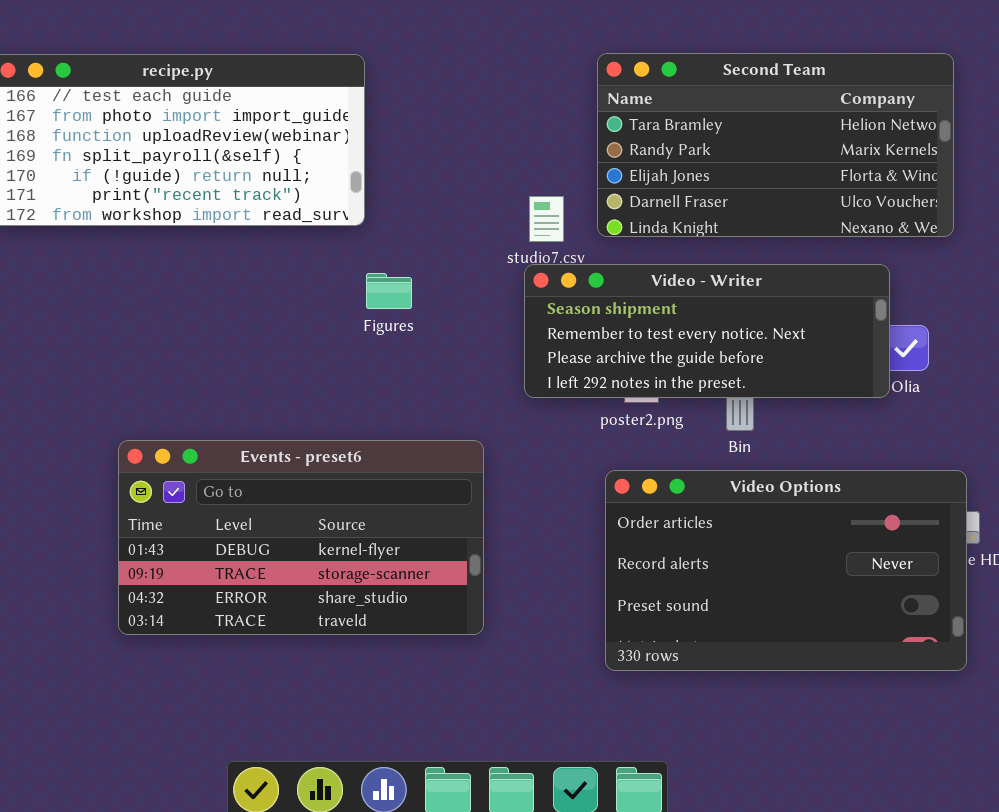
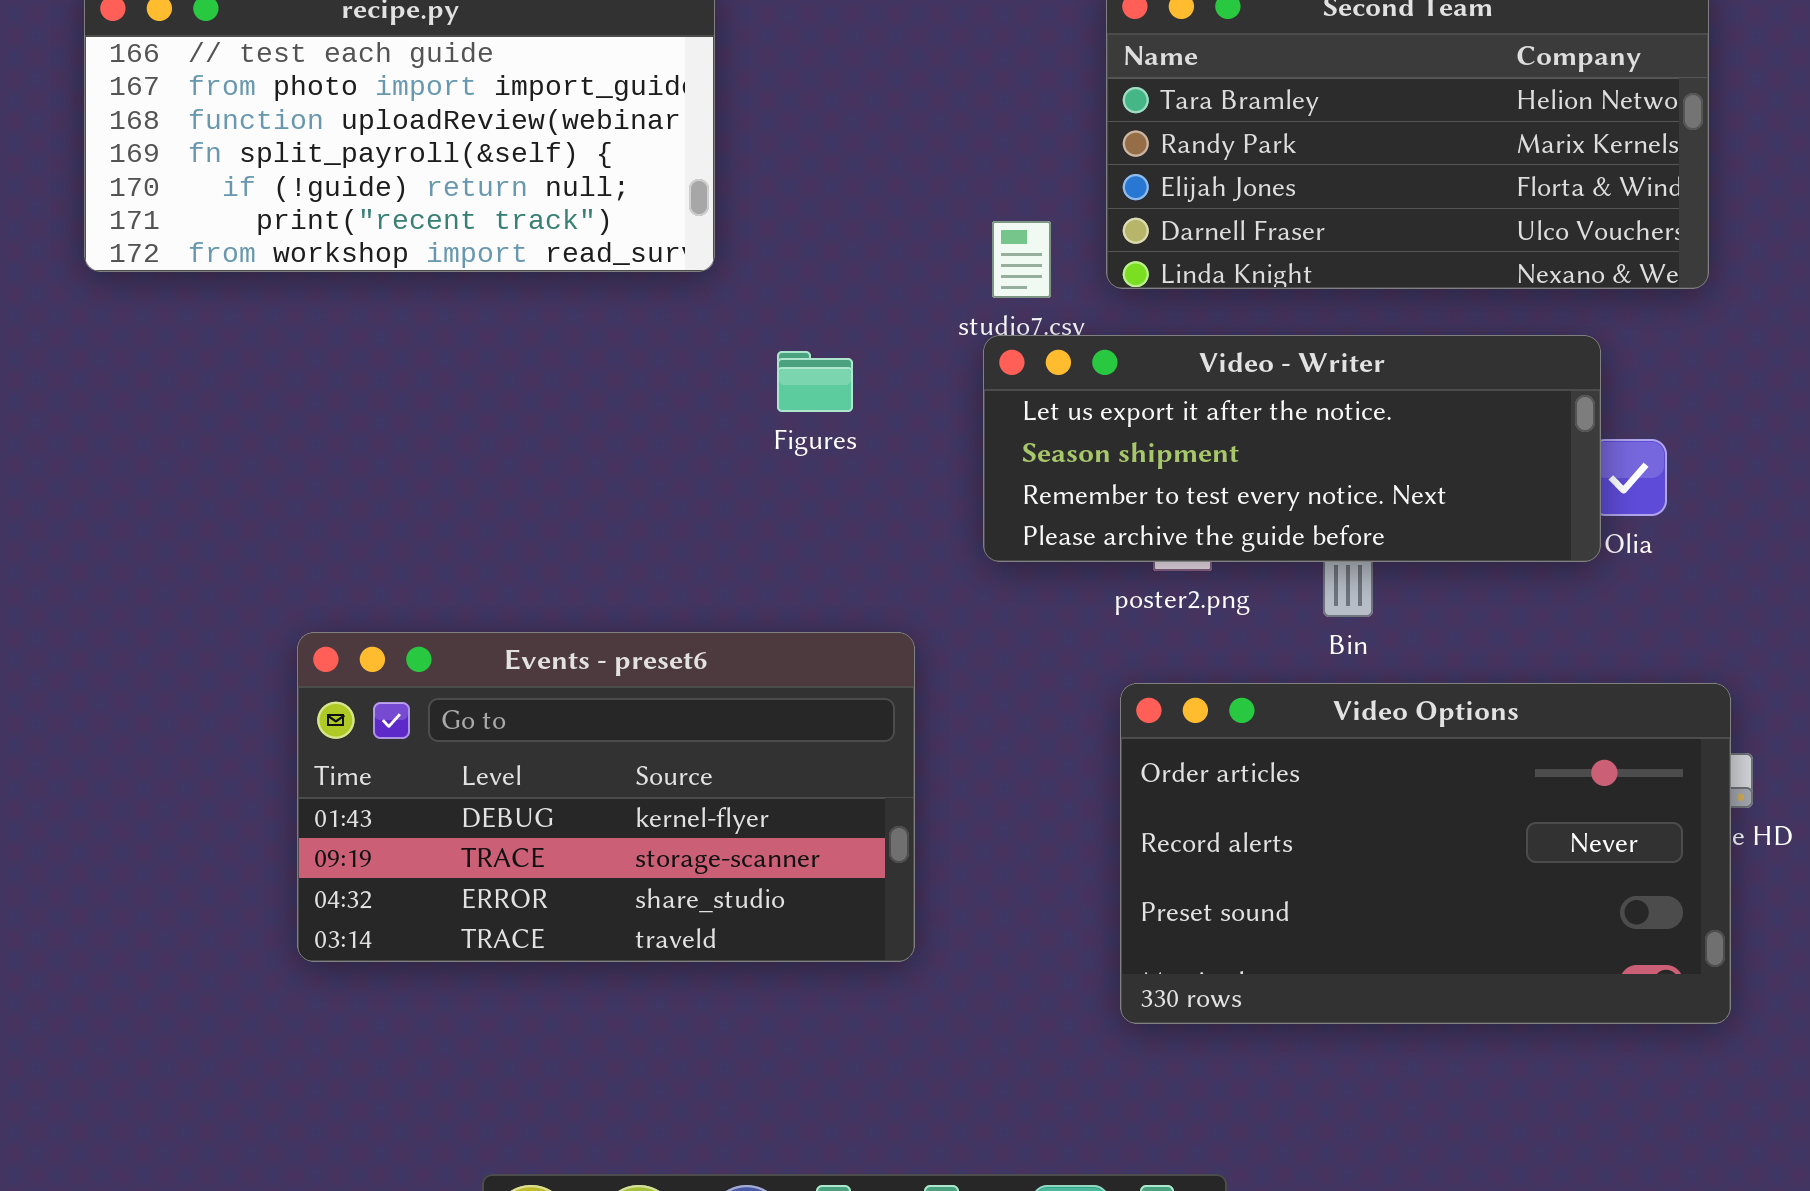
Video - Writer: [524,264,890,398] -> [983,335,1601,562], scrolled up 1 row
Figures: [366,273,412,309] -> [777,351,853,412], moved

